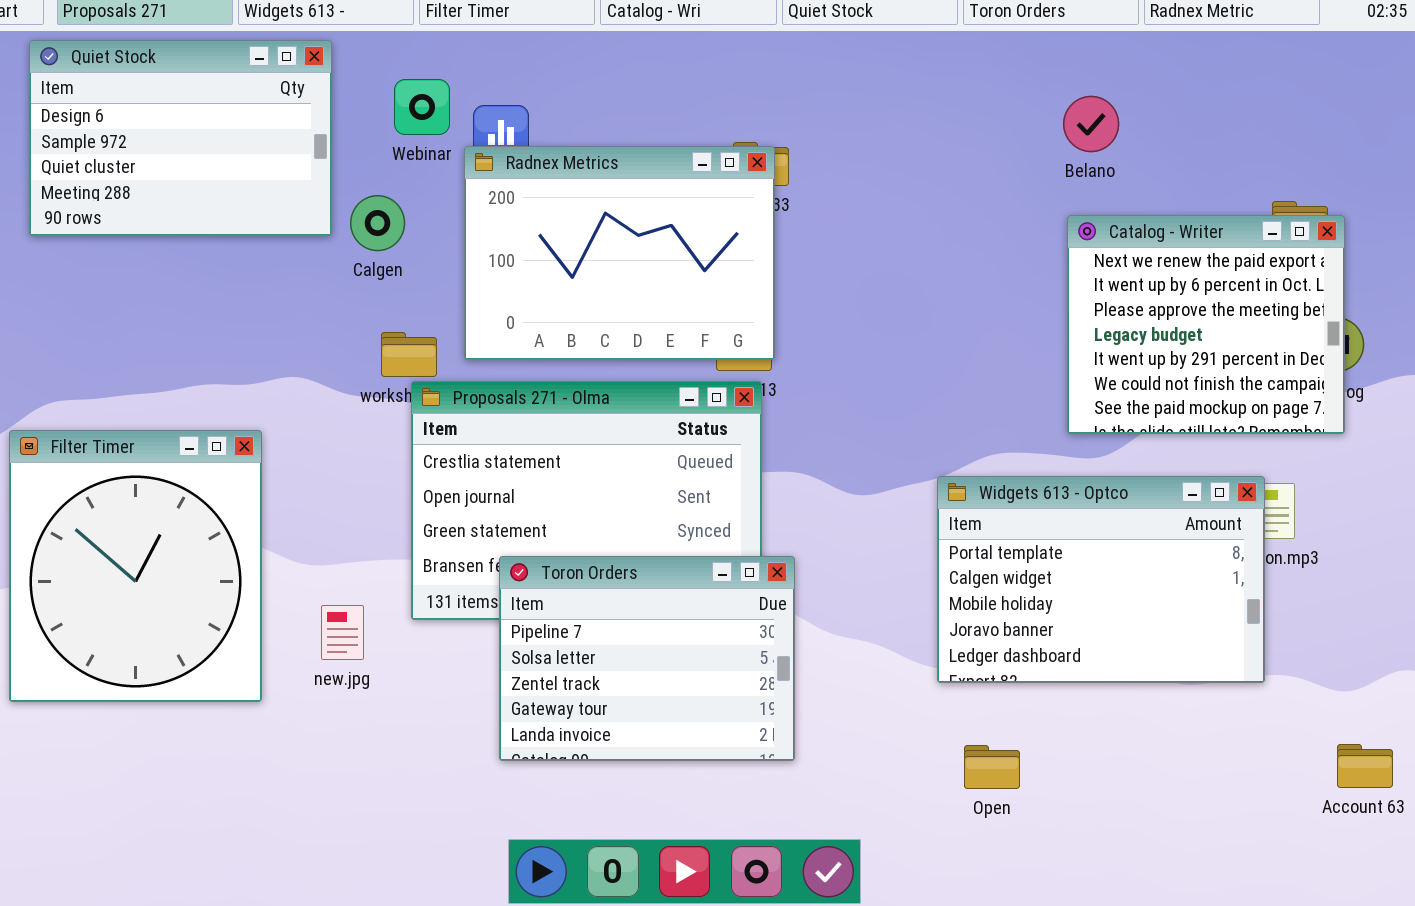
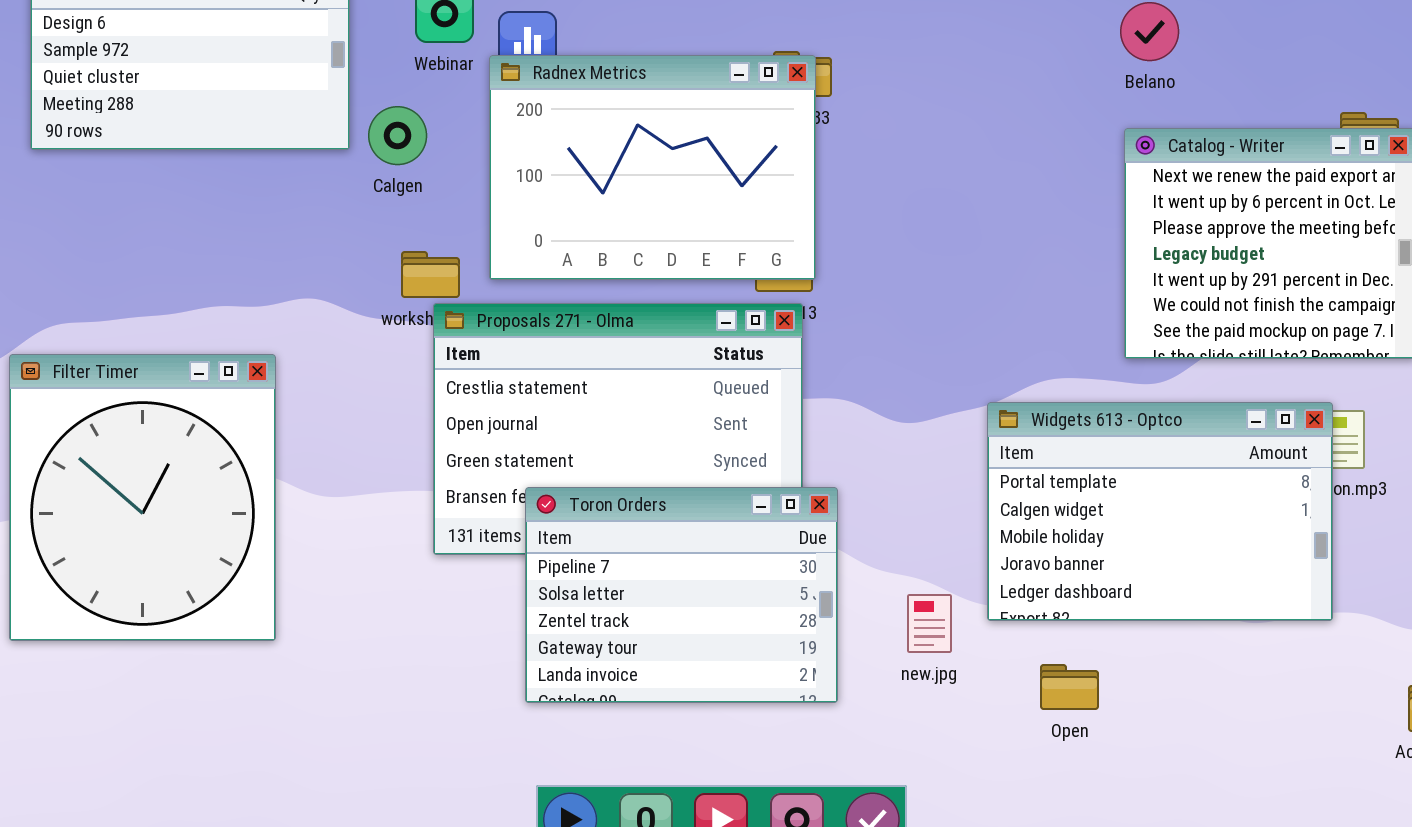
new.jpg: [321,605,364,660] -> [907,594,952,653], moved
Open: [964,745,1020,789] -> [1040,664,1099,710], moved

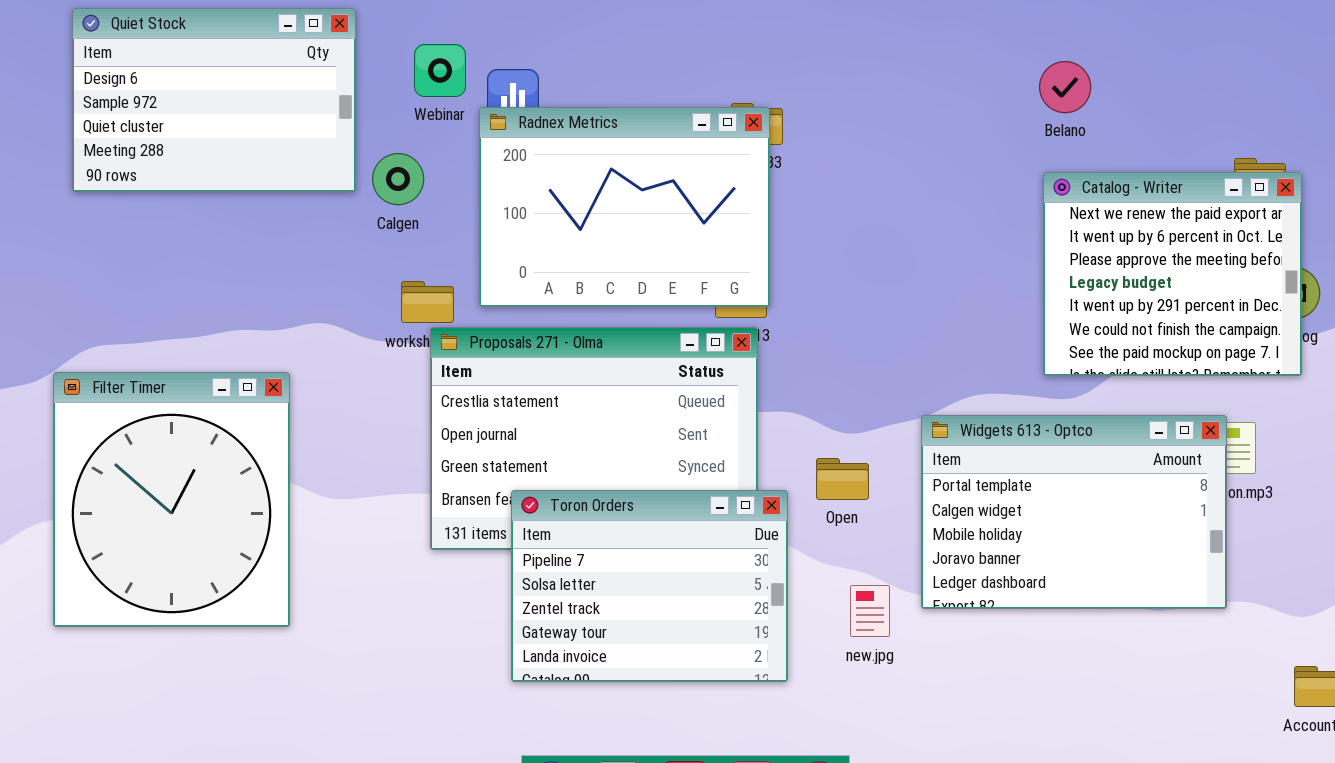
Open: [1040,664,1099,710] -> [816,458,869,500], moved

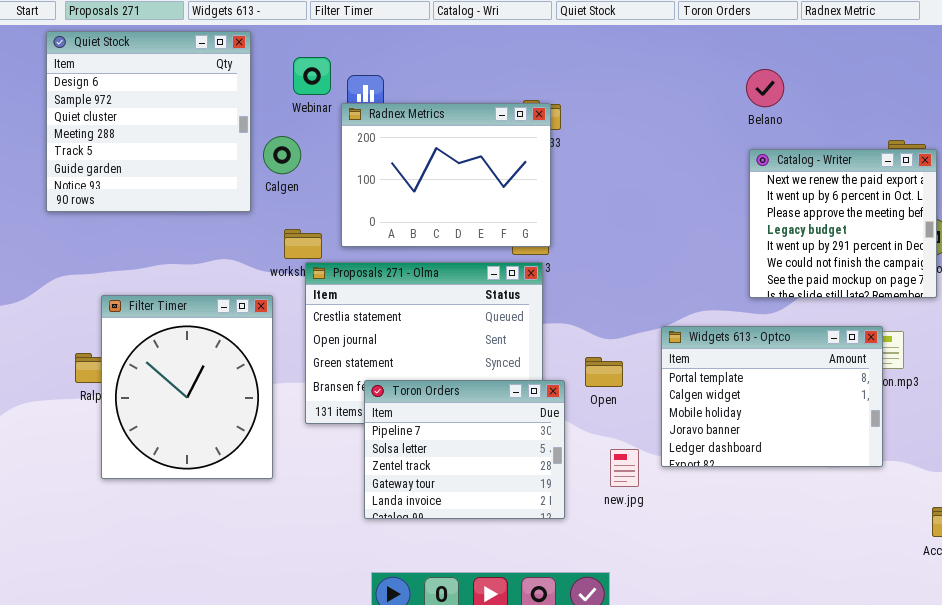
Quiet Stock: [72,8,356,192] -> [46,31,251,212], resized
Filter Timer: [53,372,290,627] -> [101,295,273,479], moved

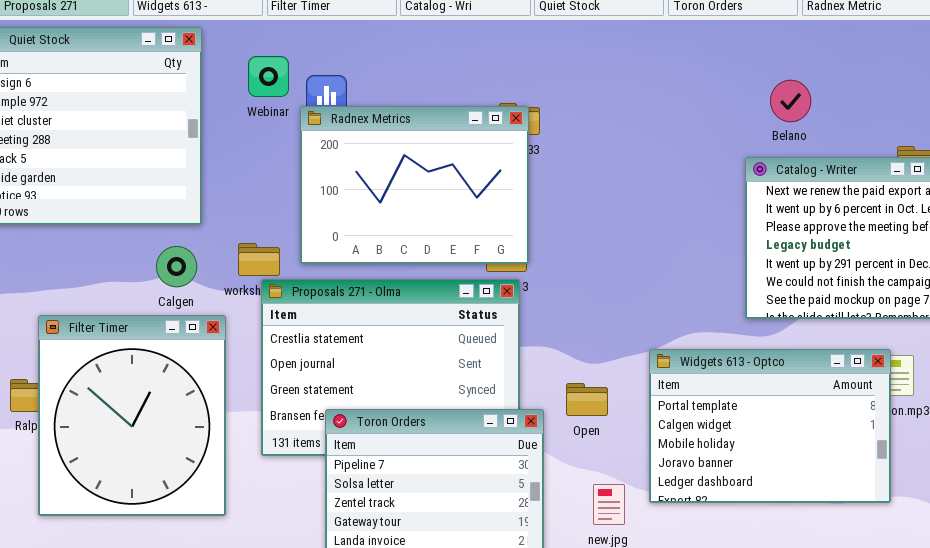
Belano: [746,69,784,107] -> [770,80,811,122], moved
Calgen: [263,136,301,174] -> [156,246,197,287], moved

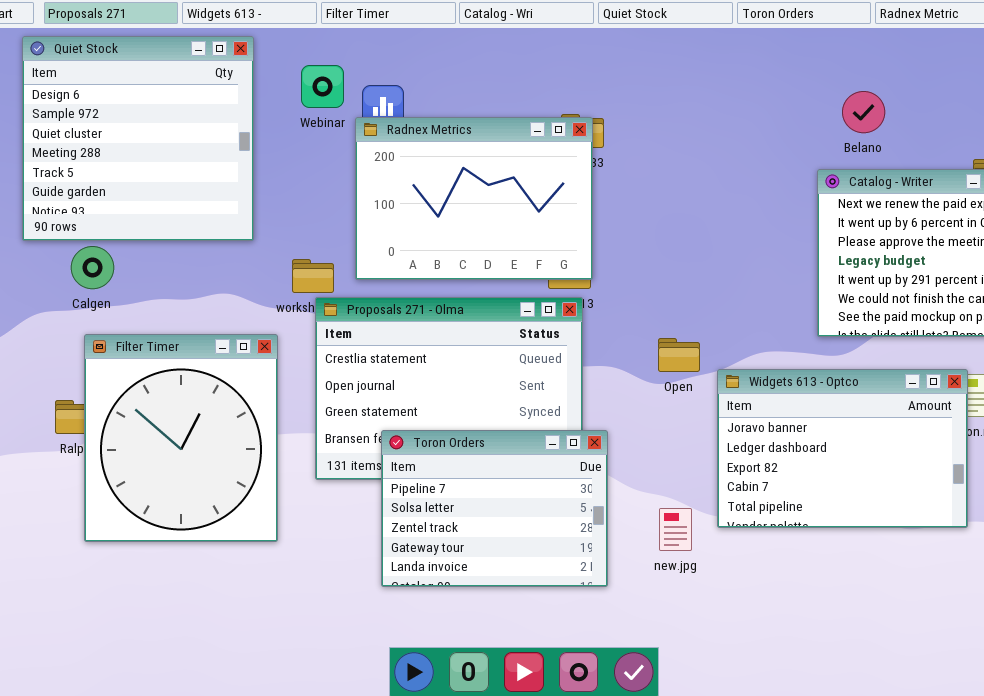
Calgen: [156,246,197,287] -> [71,246,114,289], moved
Widgets 613 - Optco: [649,349,891,503] -> [717,369,968,528], scrolled down 3 rows
Open: [566,383,608,416] -> [658,338,700,372], moved

